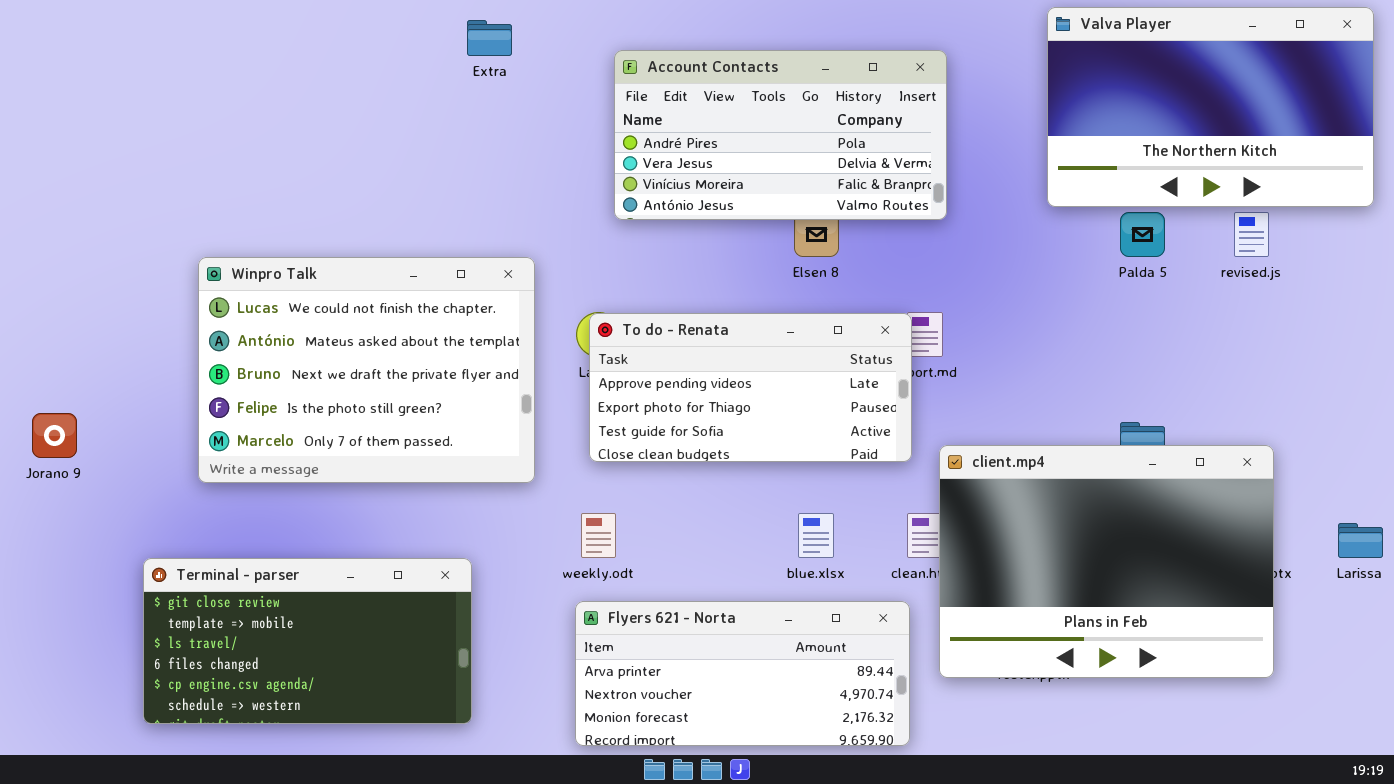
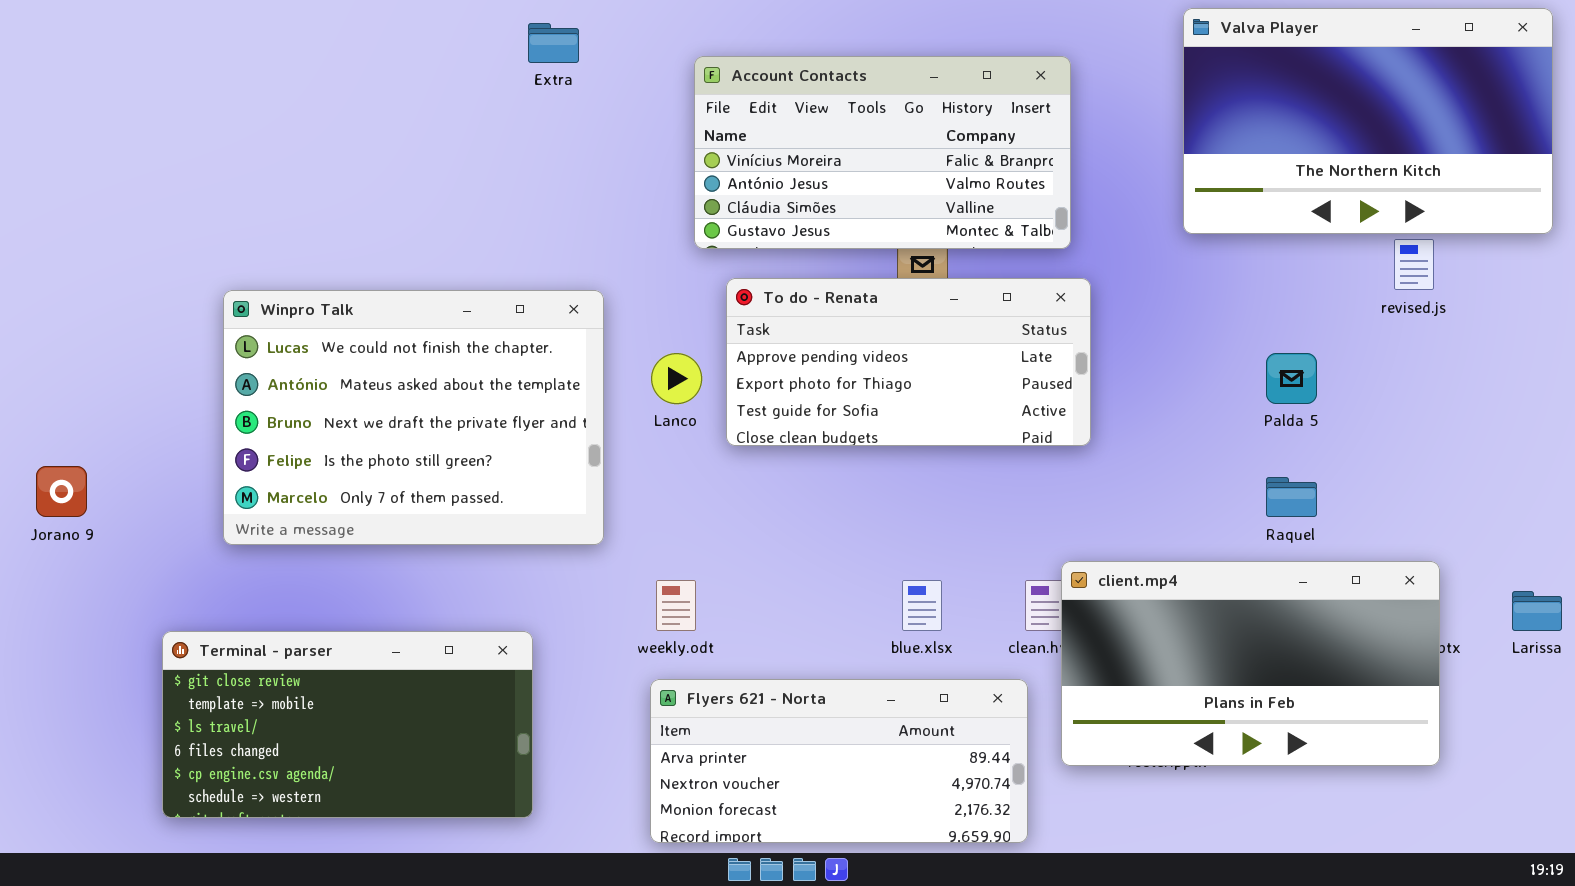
Account Contacts: [614,50,947,220] -> [694,56,1071,249], scrolled down 2 rows
Palda 5: [1120,212,1165,257] -> [1266,353,1317,404], moved
To do - Renata: [589,313,912,462] -> [726,278,1091,446], moved
client.mp4: [939,445,1274,678] -> [1061,561,1440,766], resized

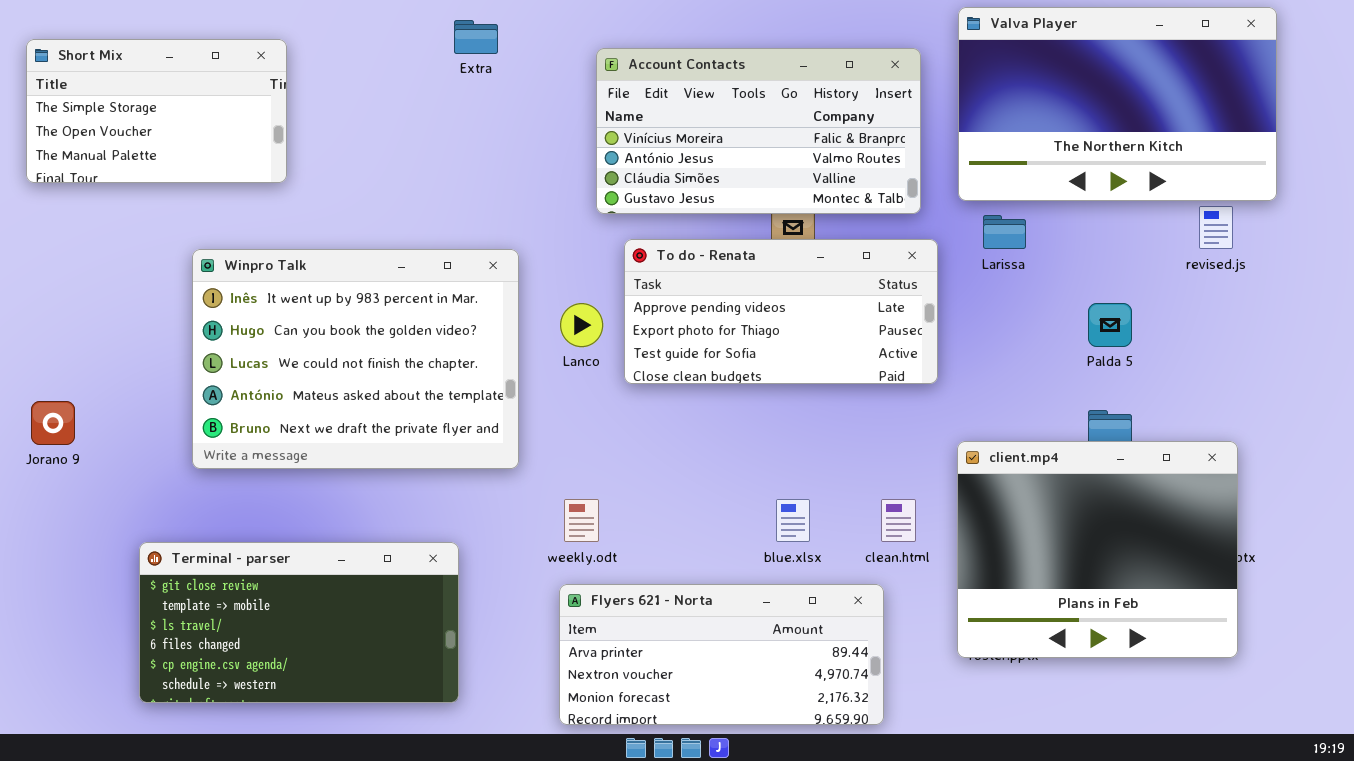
Valva Player: [1183,8,1553,234] -> [958,7,1277,201], moved
Short Mix: none -> [26,39,287,183], opened
Winpro Talk: [223,290,604,545] -> [192,249,519,469], scrolled up 2 rows
client.mp4: [1061,561,1440,766] -> [957,441,1238,658], resized
Larissa: [1512,591,1562,631] -> [983,215,1026,249], moved

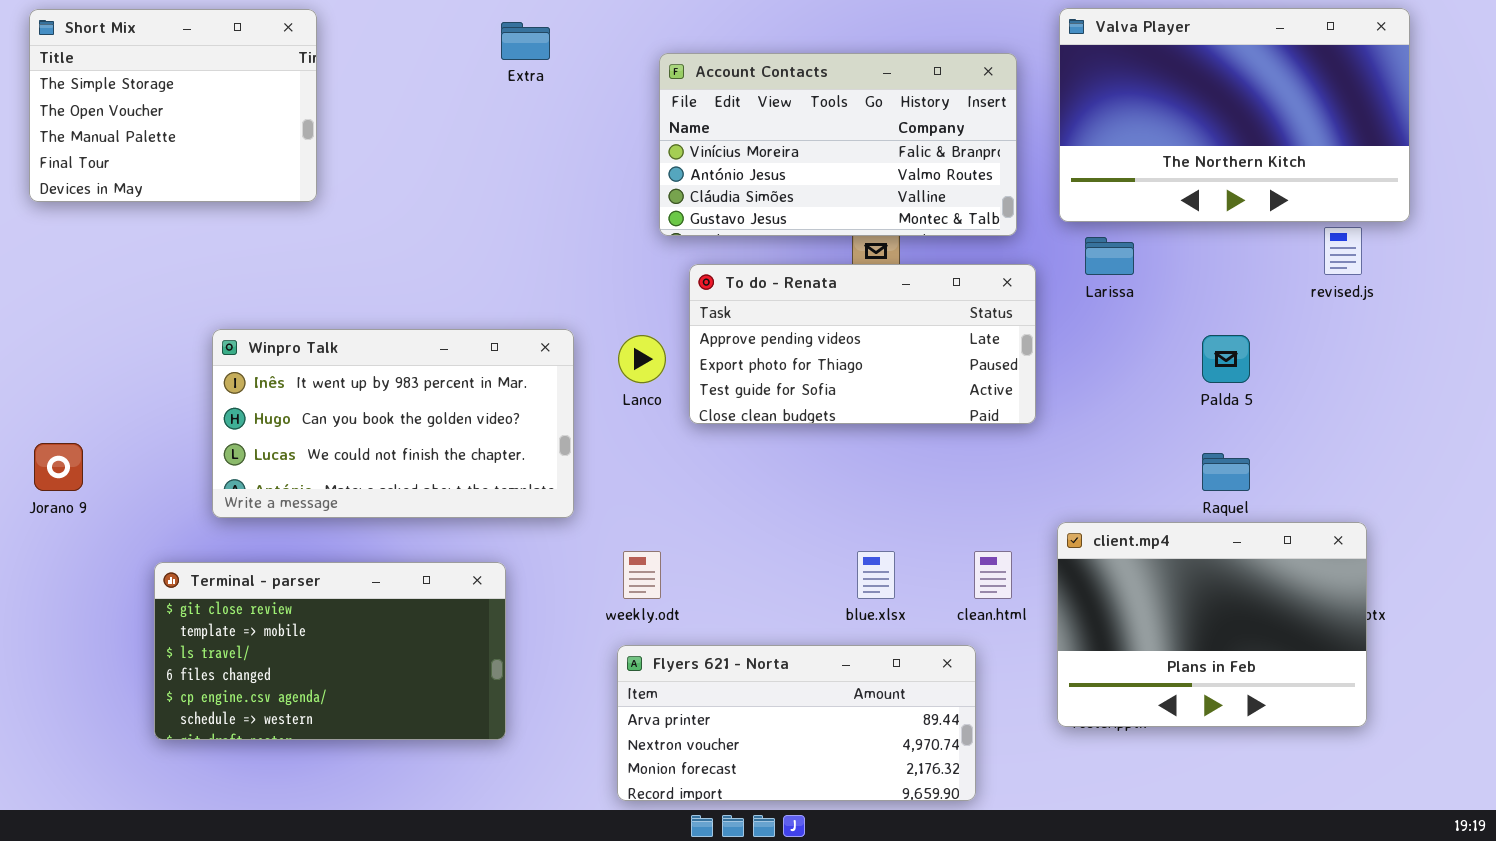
Short Mix: [26,39,287,183] -> [29,9,317,202], resized
Winpro Talk: [192,249,519,469] -> [212,329,574,518], resized
client.mp4: [957,441,1238,658] -> [1057,522,1367,727], resized
Terminal - parser: [139,542,459,703] -> [154,562,506,740], moved

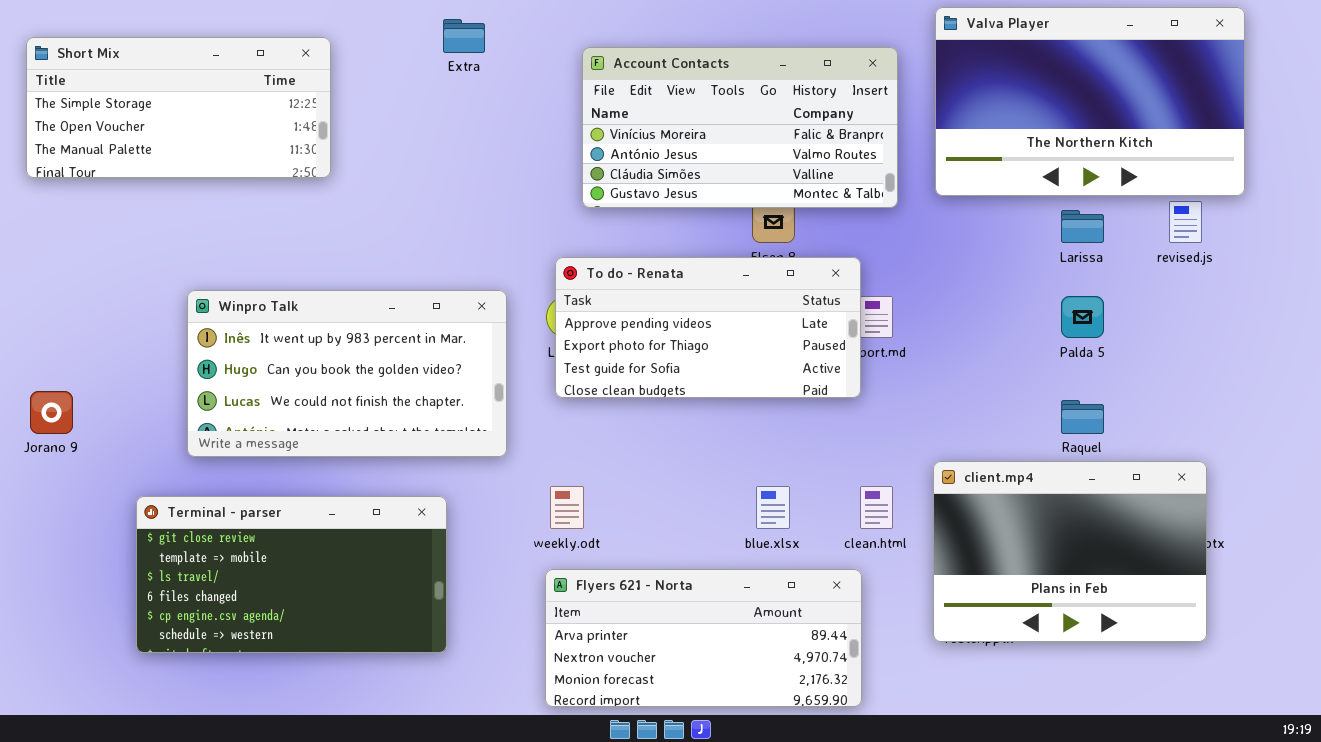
Short Mix: [29,9,317,202] -> [26,37,331,178], resized
Larissa: [1085,237,1134,275] -> [1061,210,1104,243], moved
To do - Renata: [689,264,1036,424] -> [555,257,861,398], moved

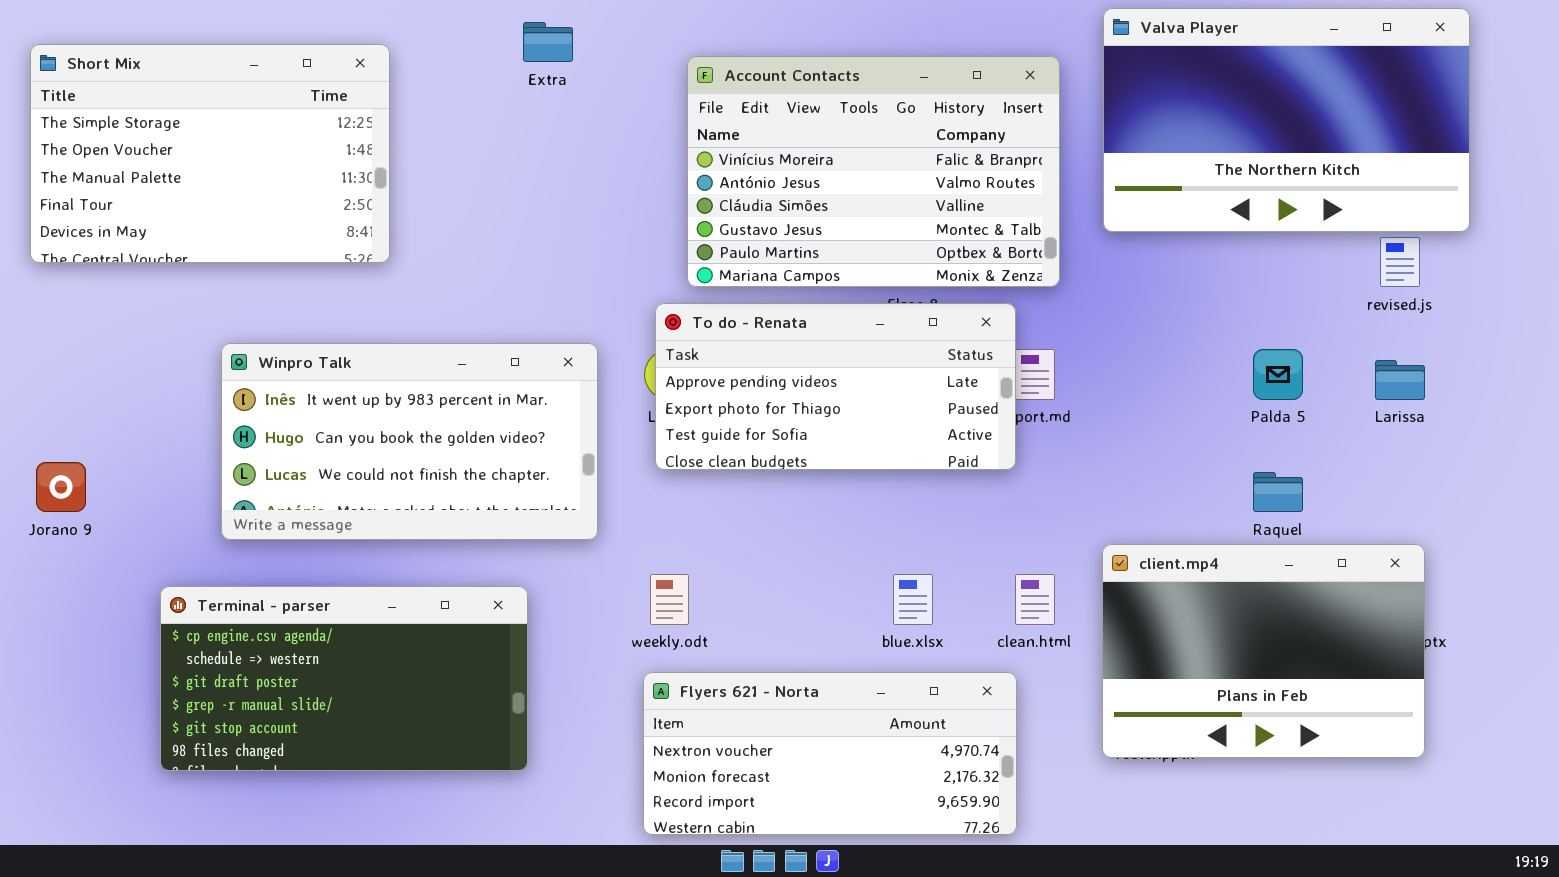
Short Mix: [26,37,331,178] -> [30,44,390,263], resized
Account Contacts: [582,47,898,208] -> [687,56,1060,287], resized
Larissa: [1061,210,1104,243] -> [1375,360,1425,400], moved
Terminal - parser: [136,496,447,653] -> [160,586,528,771], scrolled down 4 rows
Flyers 621 - Norta: [545,569,862,707] -> [643,672,1017,835], scrolled down 1 row

